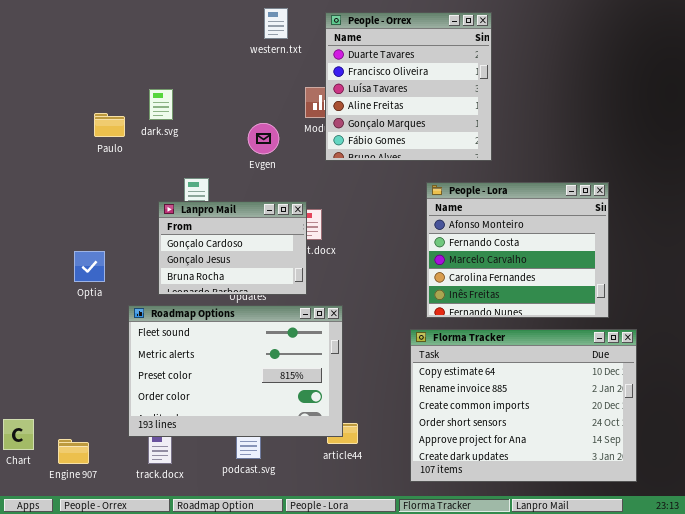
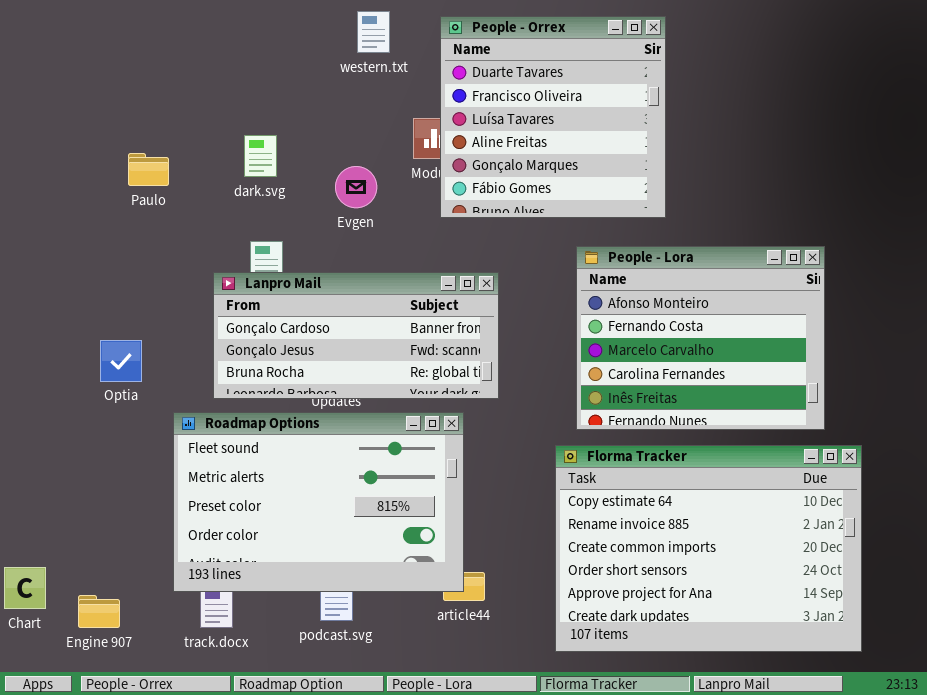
dark.svg: [149,89,173,120] -> [244,135,277,177], moved
Lanpro Mail: [158,201,307,295] -> [213,272,499,399], resized

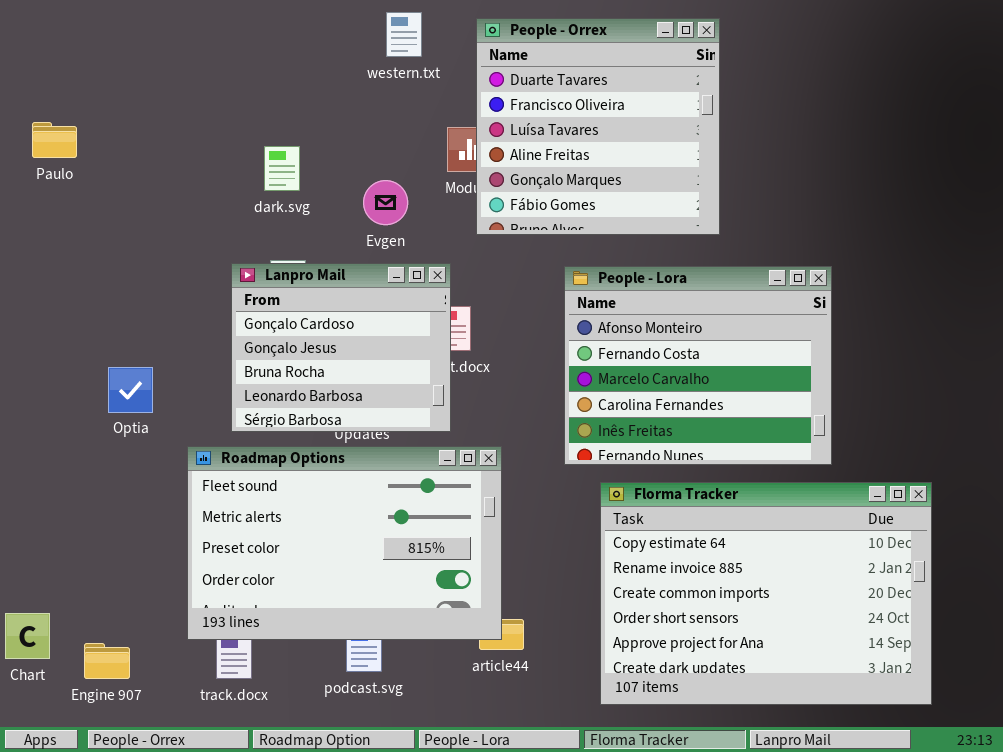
Paulo: [128,153,169,186] -> [32,122,77,158], moved
People - Lora: [576,246,825,430] -> [564,266,832,465], moved
Lanpro Mail: [213,272,499,399] -> [231,263,451,432], resized

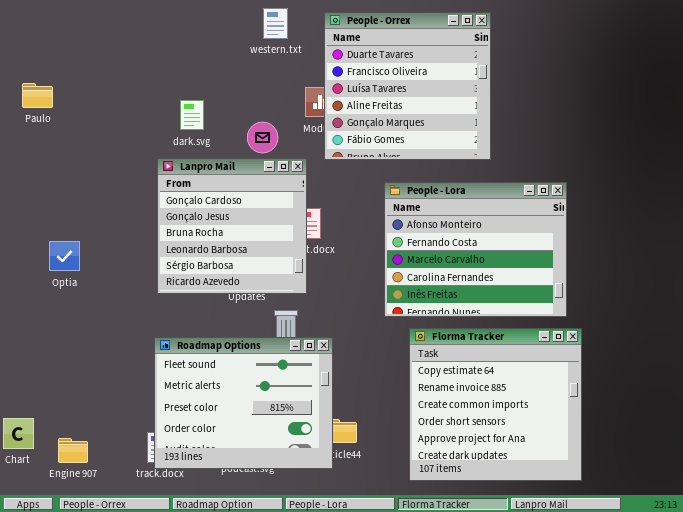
Lanpro Mail: [231,263,451,432] -> [157,158,307,294], resized
Optia: [108,367,153,413] -> [49,241,80,271], moved
Roadmap Options: [187,446,502,640] -> [154,337,333,469], moved, resized
Florma Tracker: [600,482,932,705] -> [409,328,582,481], resized

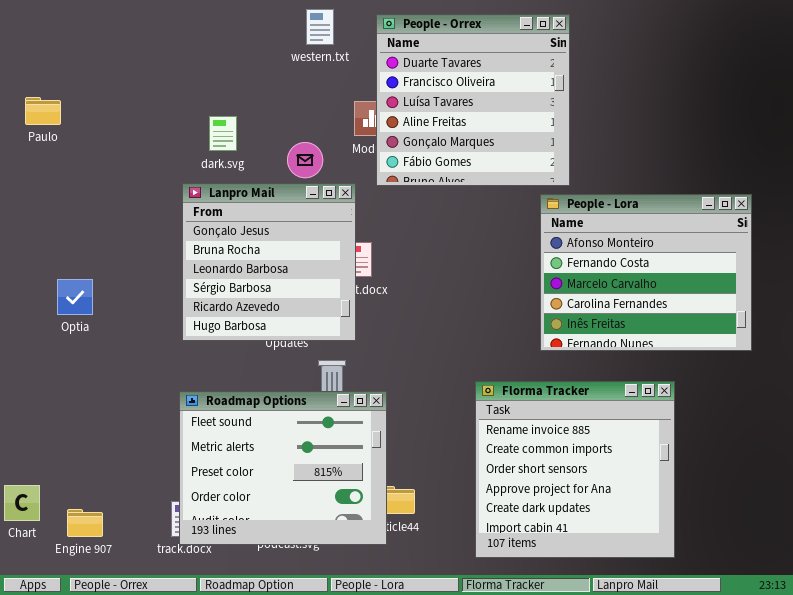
Lanpro Mail: [157,158,307,294] -> [182,183,356,341], scrolled down 1 row
People - Lora: [384,182,567,317] -> [540,194,752,351], moved
Florma Tracker: [409,328,582,481] -> [475,381,675,558], scrolled down 1 row

